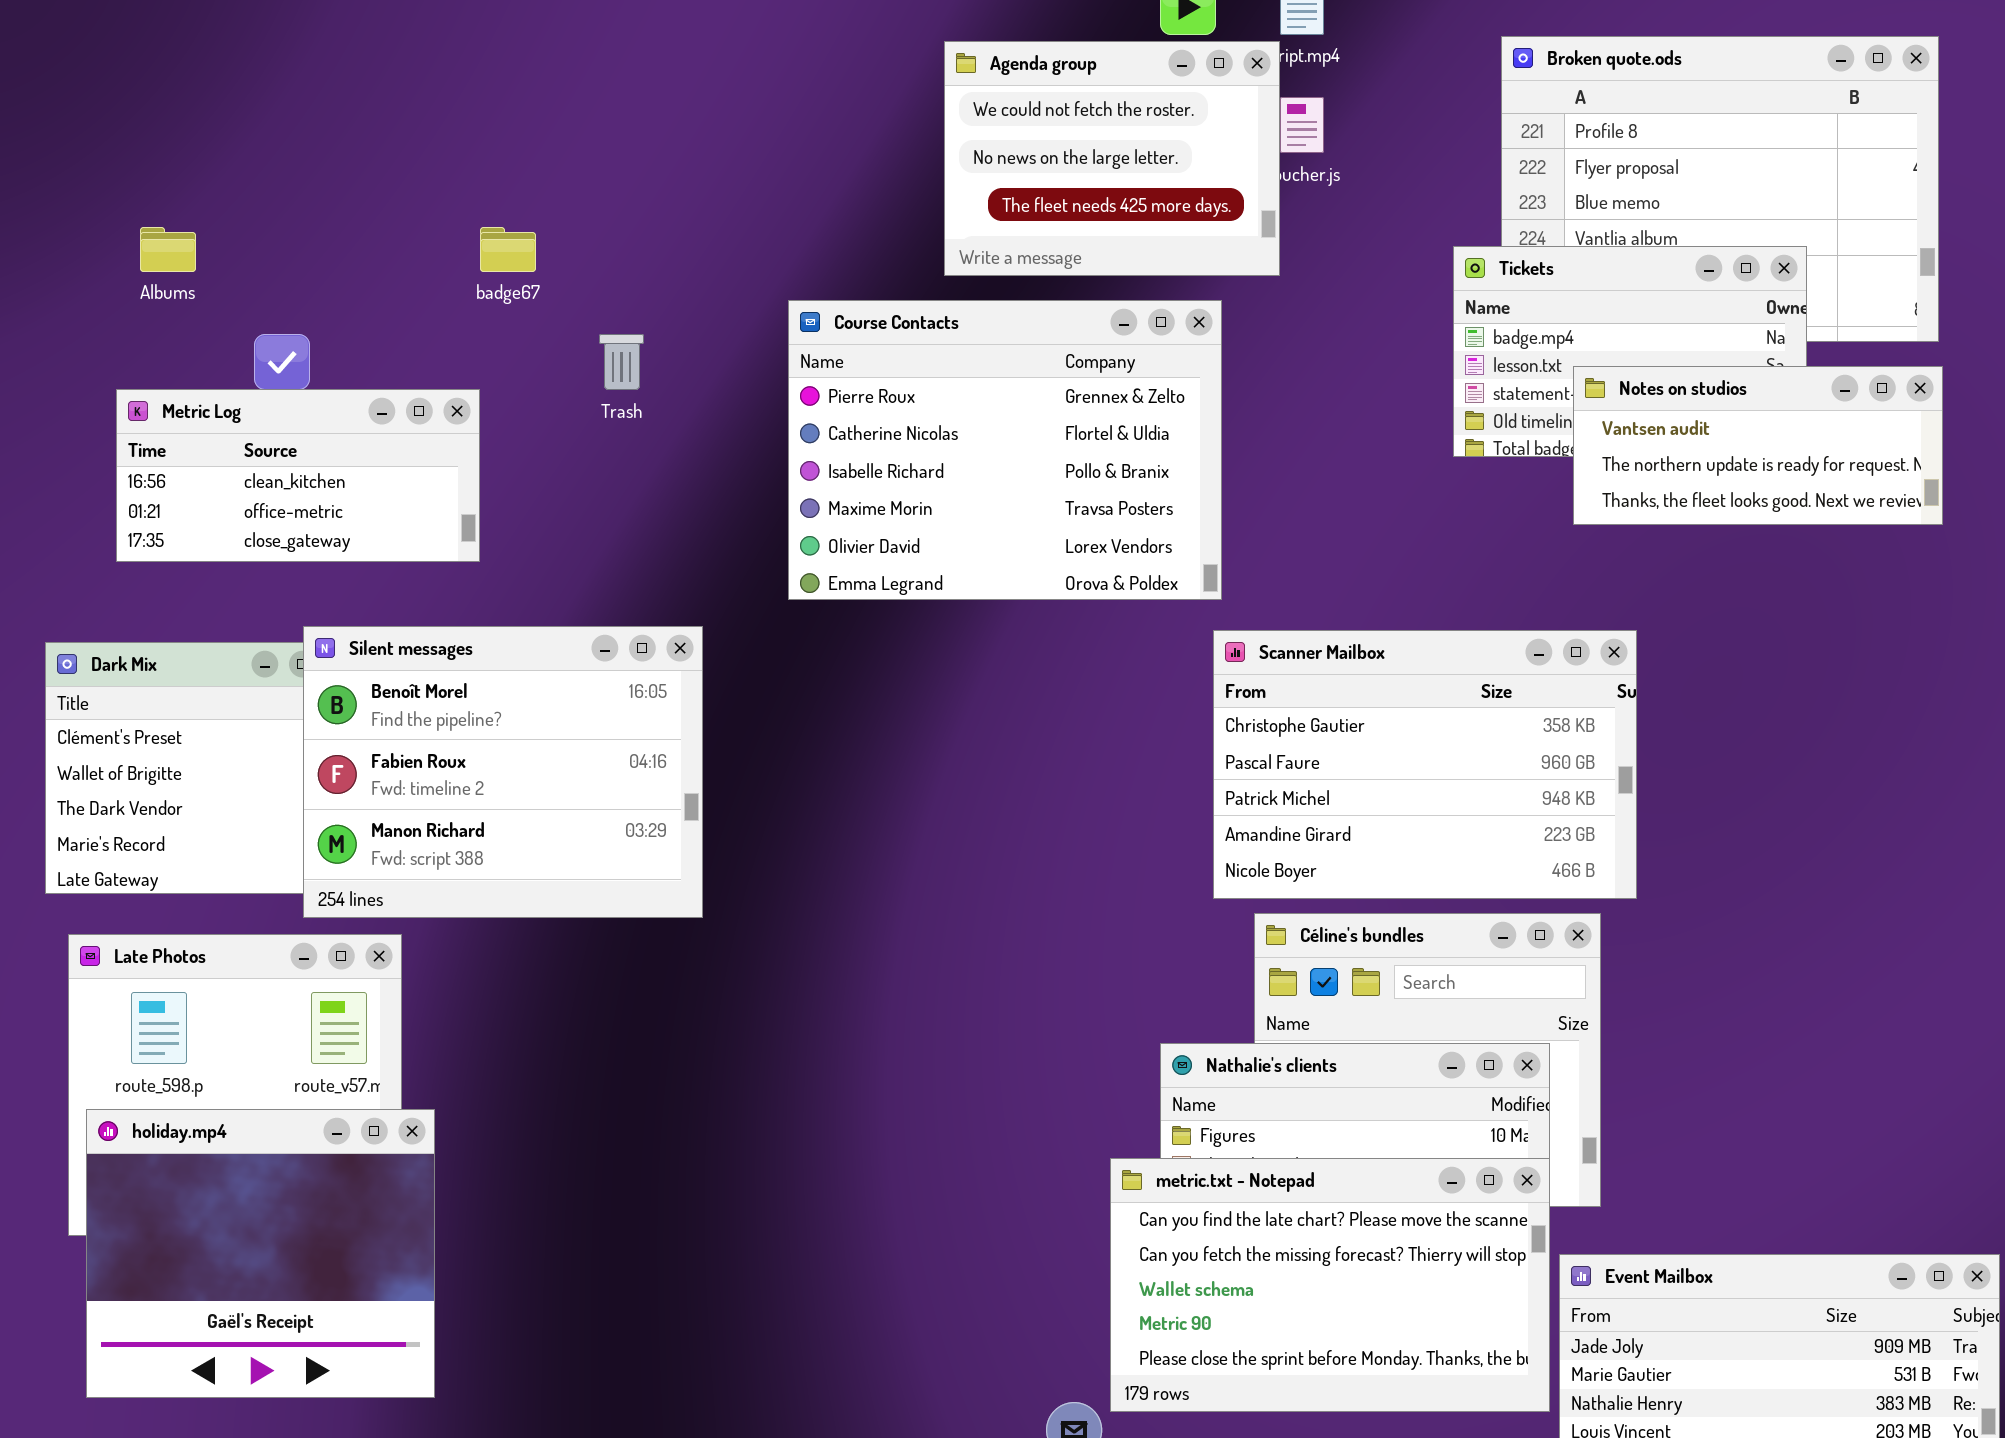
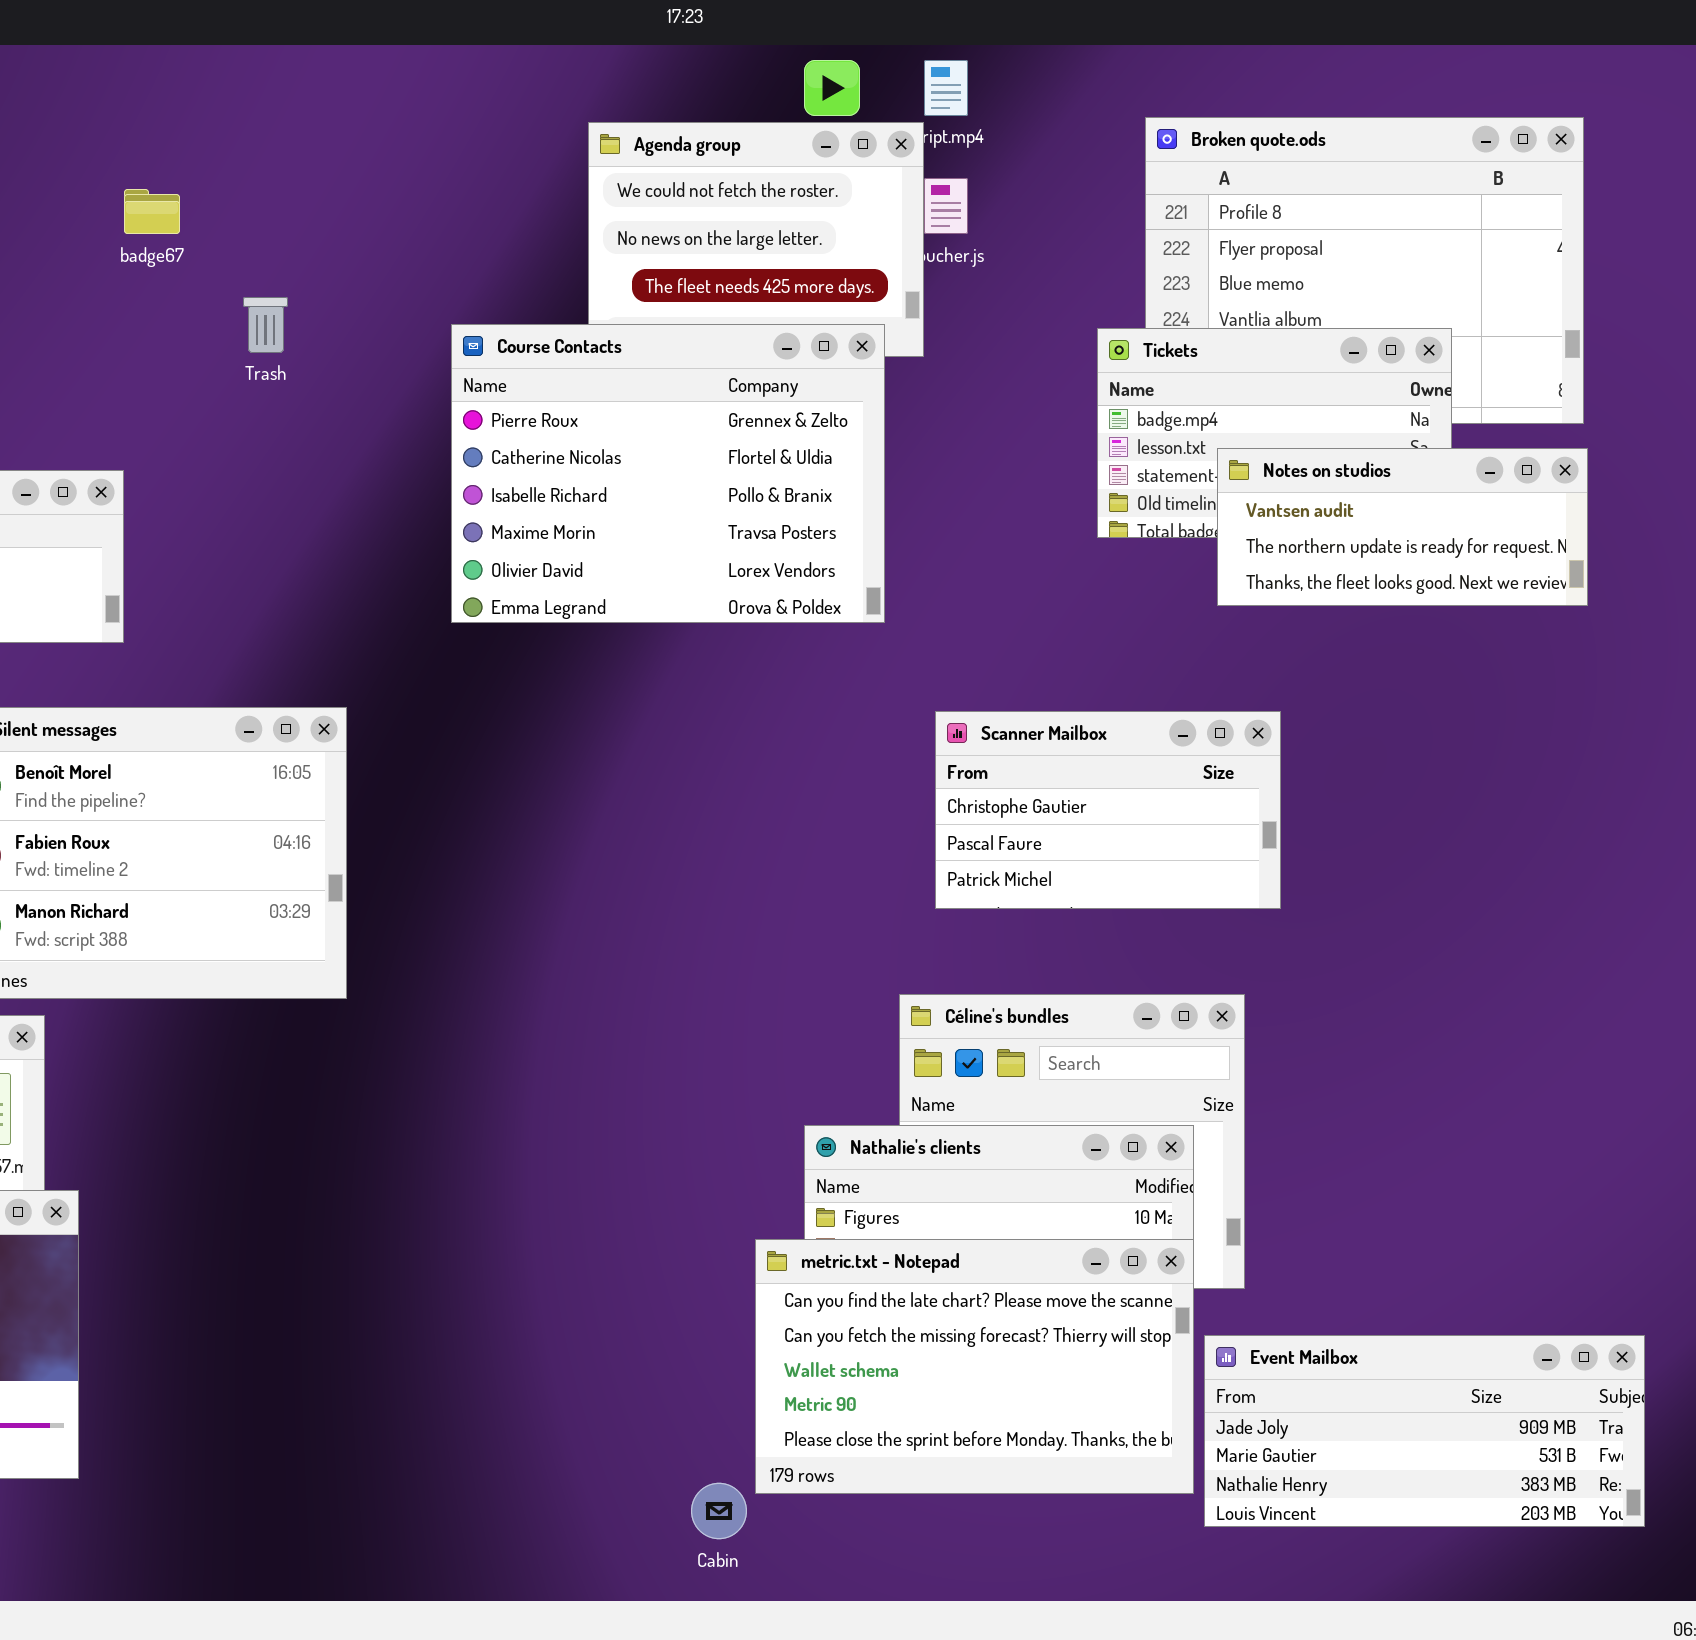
badge67: [480,227,536,272] -> [124,189,180,234], moved
Course Contacts: [788,300,1222,600] -> [451,324,885,623], moved
Trash: [599,334,644,390] -> [243,297,288,353], moved
Scanner Mailbox: [1213,630,1637,899] -> [935,711,1281,909], resized

